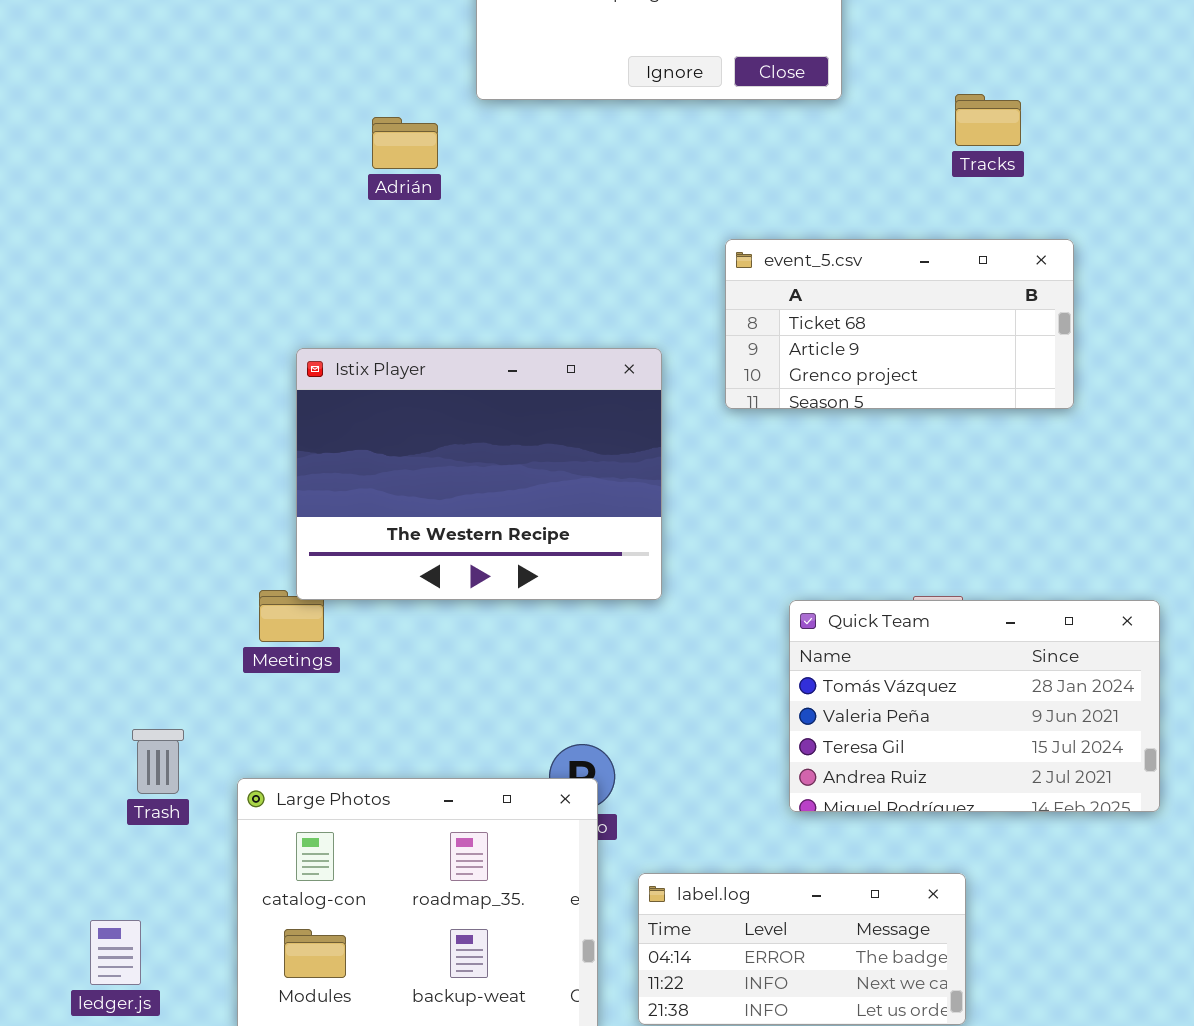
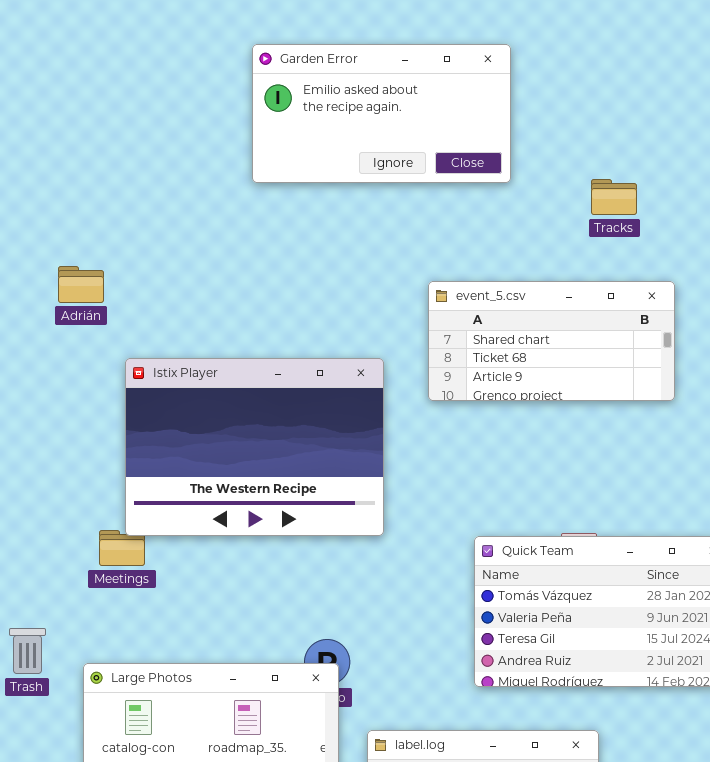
Adrián: [372,117,438,169] -> [58,266,104,303], moved
event_5.csv: [725,239,1074,409] -> [428,281,675,401], scrolled up 1 row

